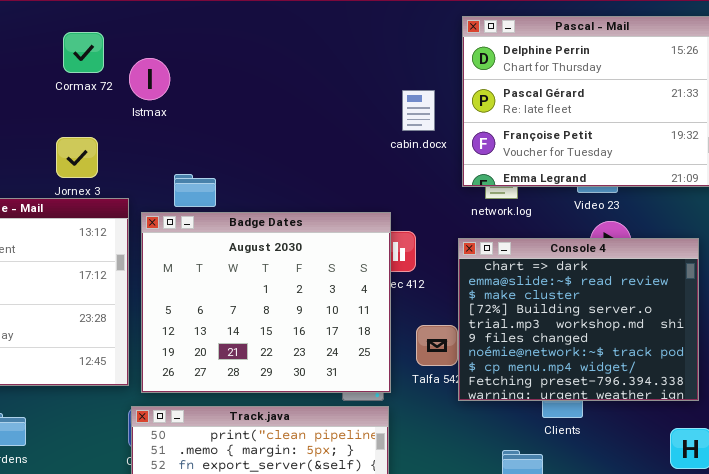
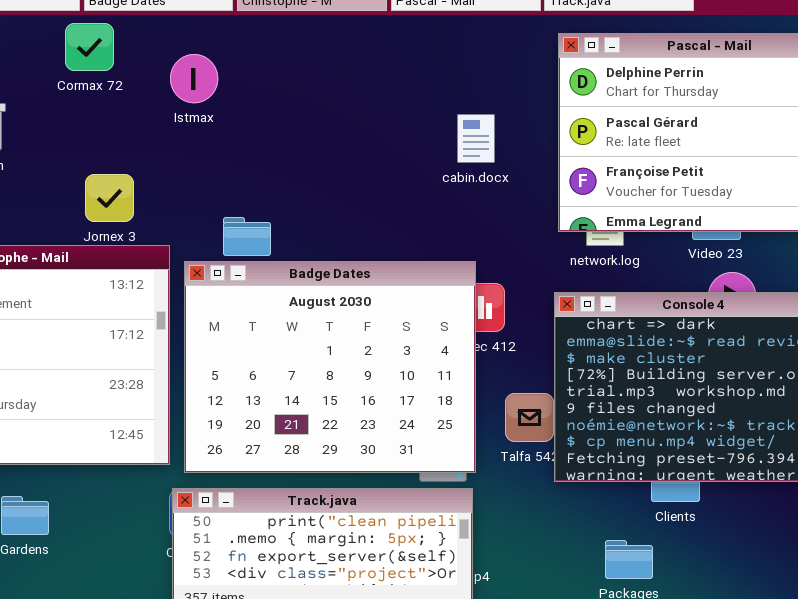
Cormax 72: [63,32,104,73] -> [65,23,114,71], moved
Istmax: [129,58,170,100] -> [170,54,218,103], moved
cabin.docx: [402,90,435,131] -> [457,114,495,163], moved

